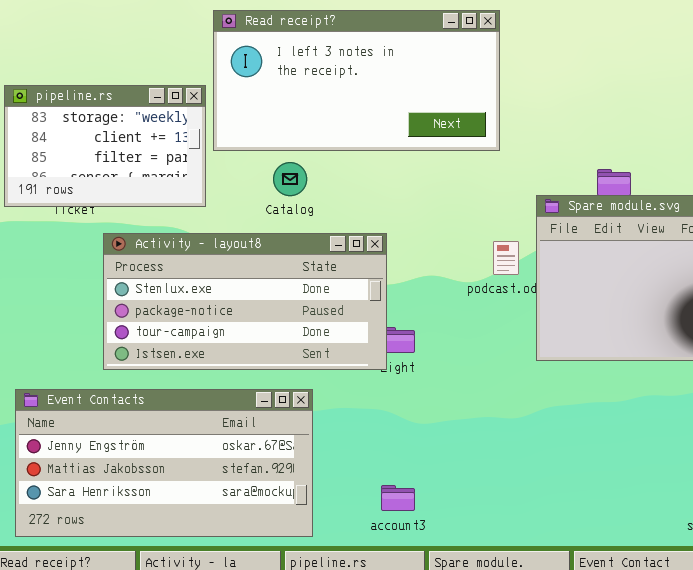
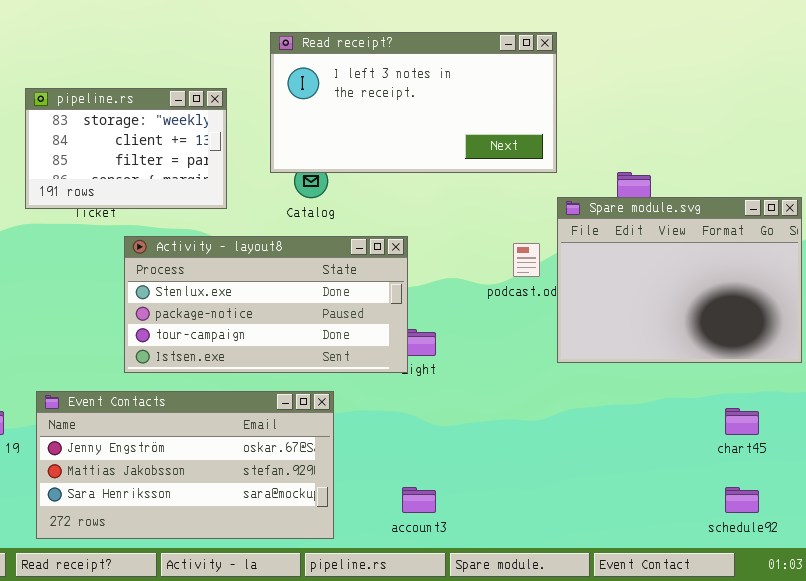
Read receipt?: [213,10,500,151] -> [270,32,557,173], moved

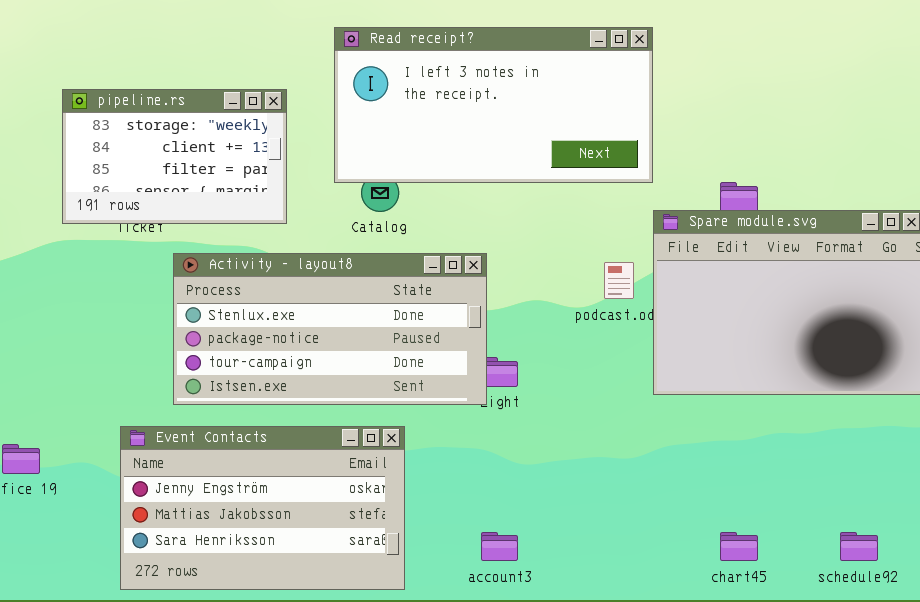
Event Contacts: [36,391,334,539] -> [120,426,405,590], resized
chart45: [725,408,759,435] -> [720,532,758,561], moved

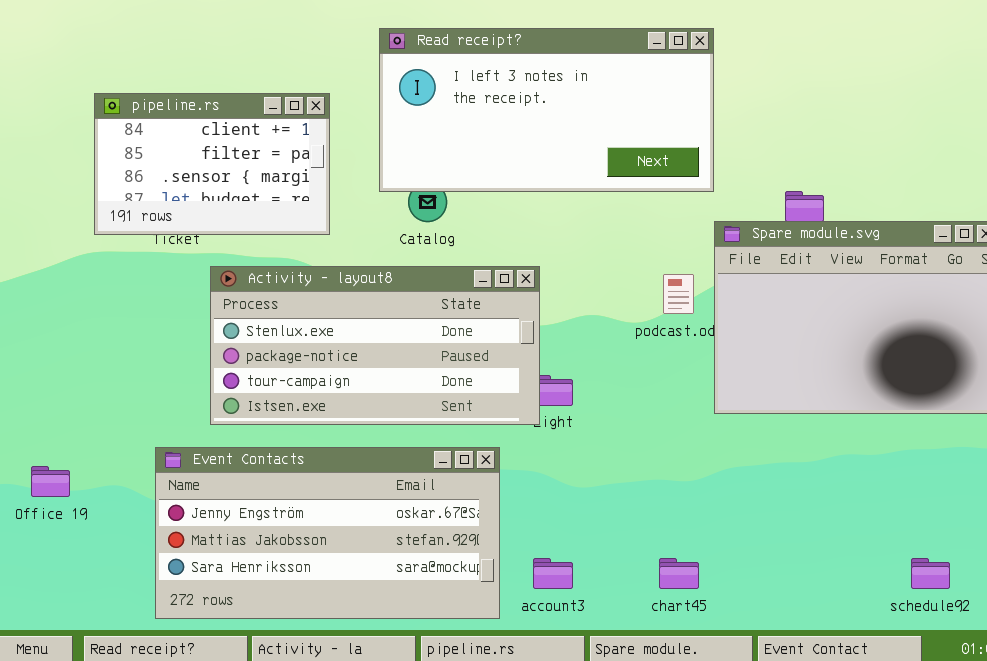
pipeline.rs: [62,89,287,224] -> [94,93,330,235], scrolled down 1 row
Event Contacts: [120,426,405,590] -> [155,447,500,619], resized
chart45: [720,532,758,561] -> [659,558,699,589], moved

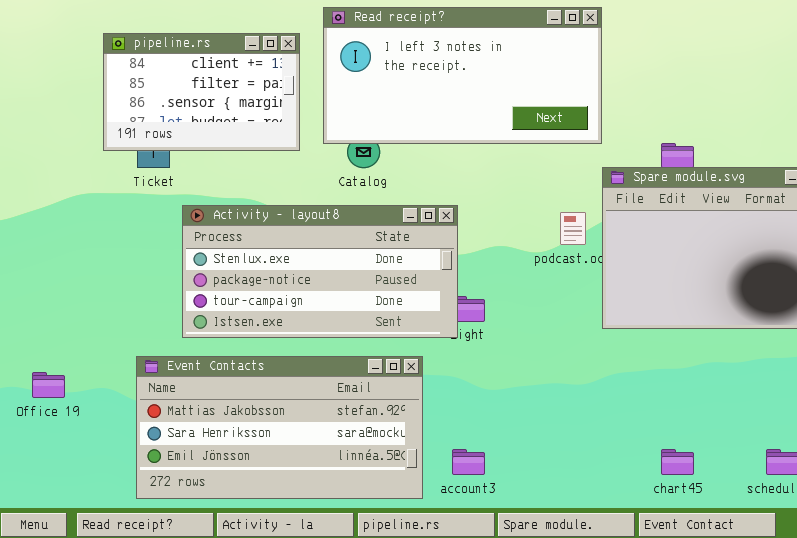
pipeline.rs: [94,93,330,235] -> [103,33,300,151], moved
Event Contacts: [155,447,500,619] -> [136,356,423,499], scrolled down 1 row
chart45: [659,558,699,589] -> [661,449,694,475], moved

